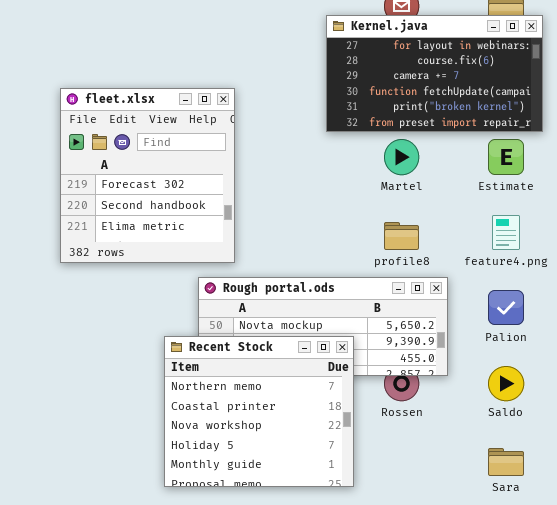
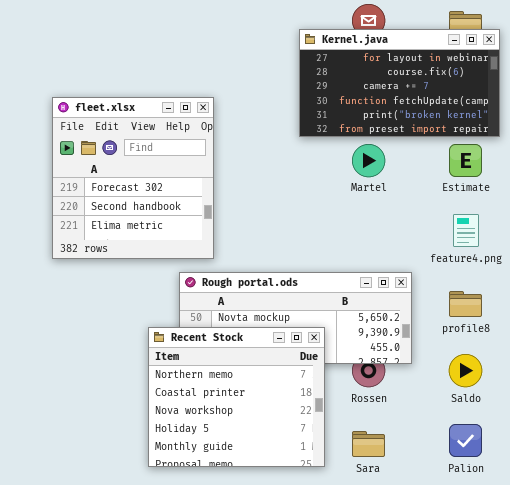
profile8: [384,222,419,250] -> [449,291,482,317], moved
Palion: [488,290,524,325] -> [449,424,482,457], moved
Sara: [488,448,524,476] -> [352,431,385,457], moved

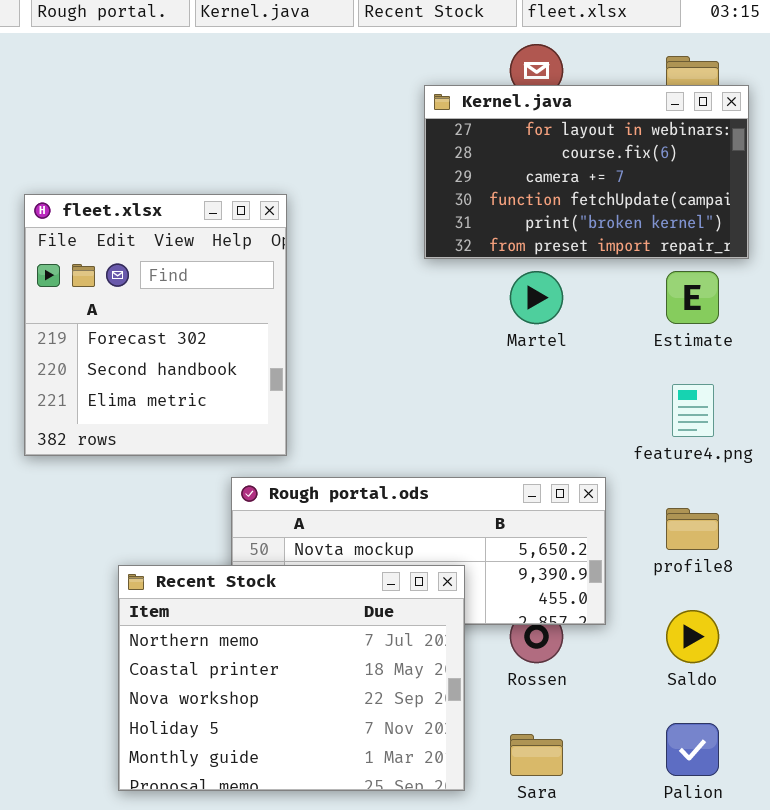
Recent Stock: [148,327,325,467] -> [118,565,465,791], resized

